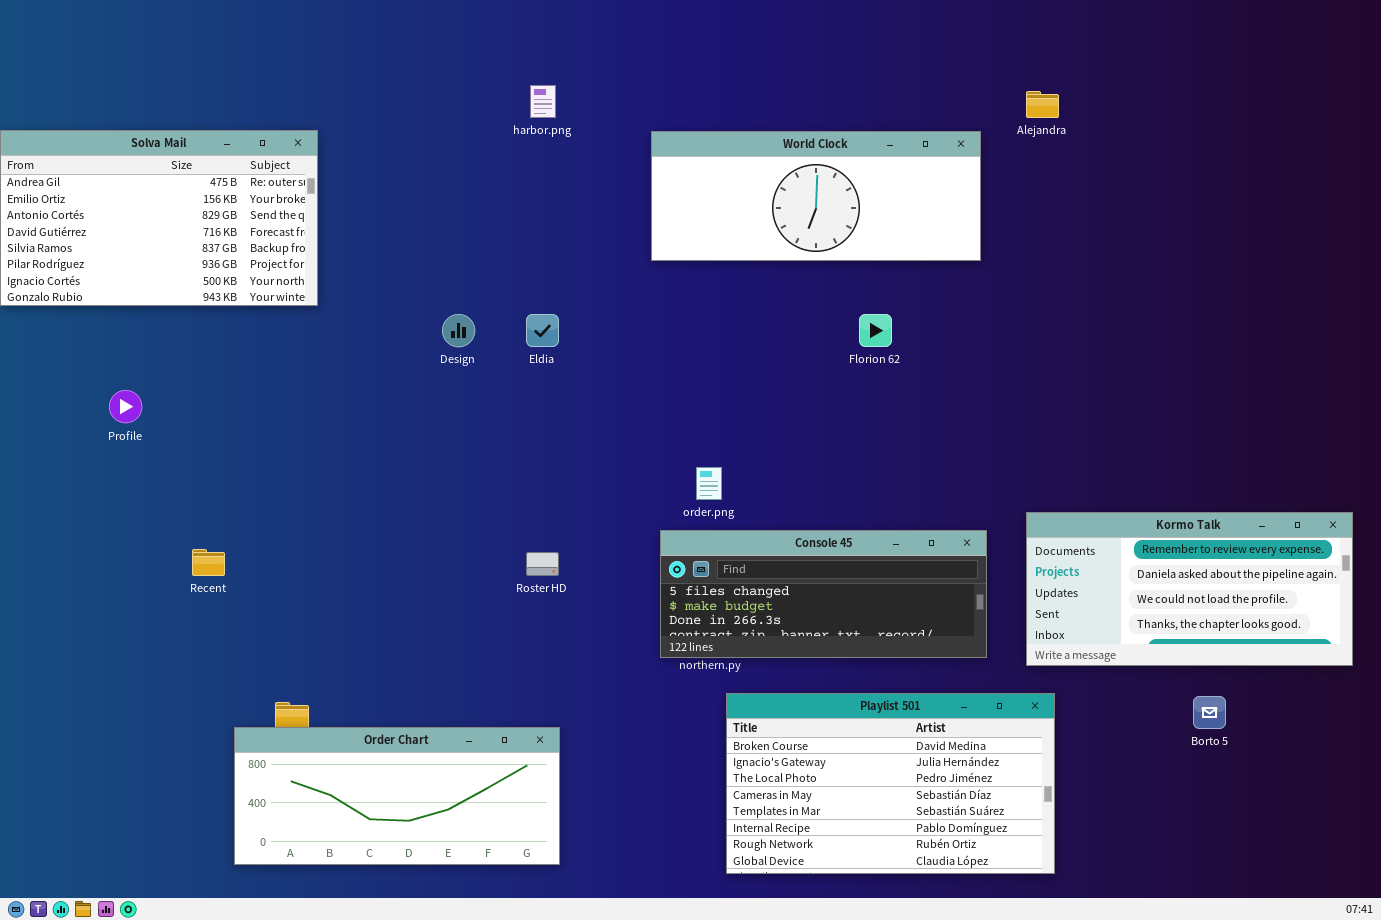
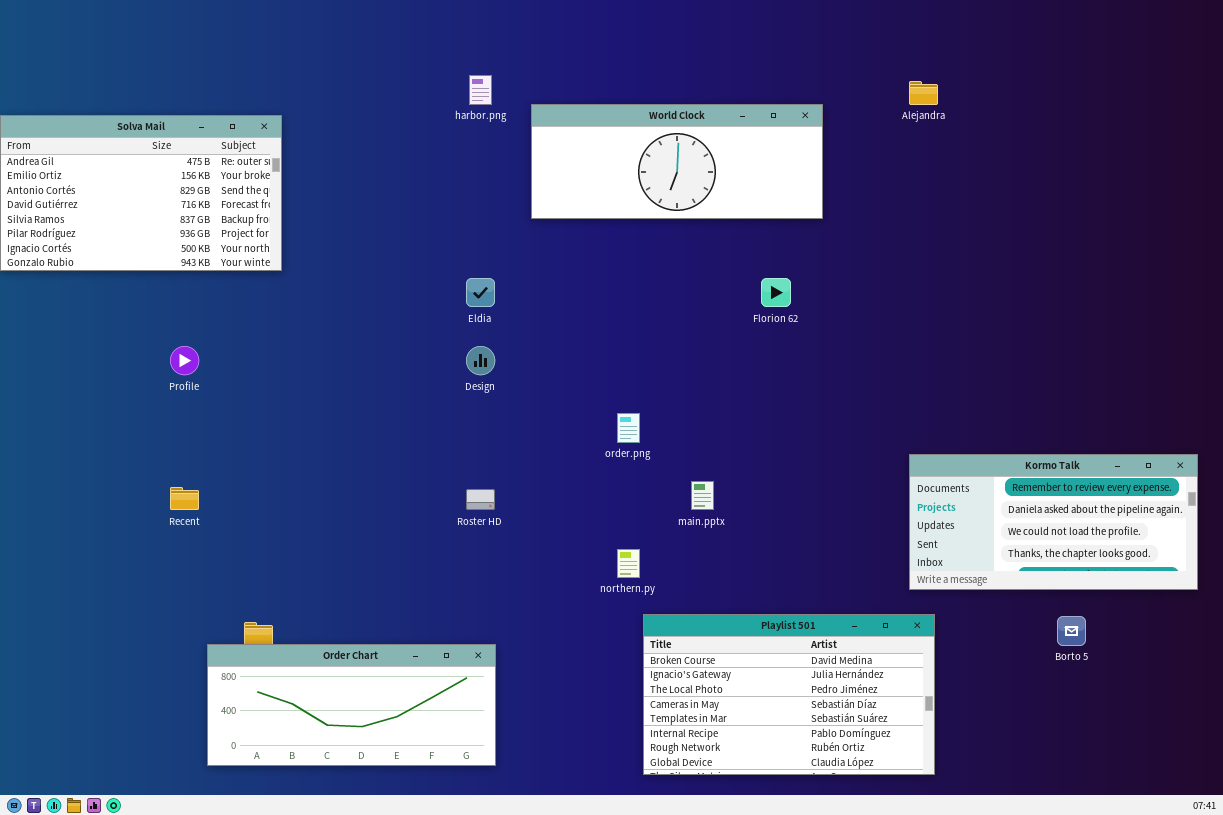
World Clock: [651,131,981,261] -> [531,104,823,219], moved
Design: [442,314,475,347] -> [466,346,495,375], moved
Profile: [109,390,142,423] -> [170,346,199,375], moved
Console 45: [660,530,987,658] -> none, closed

